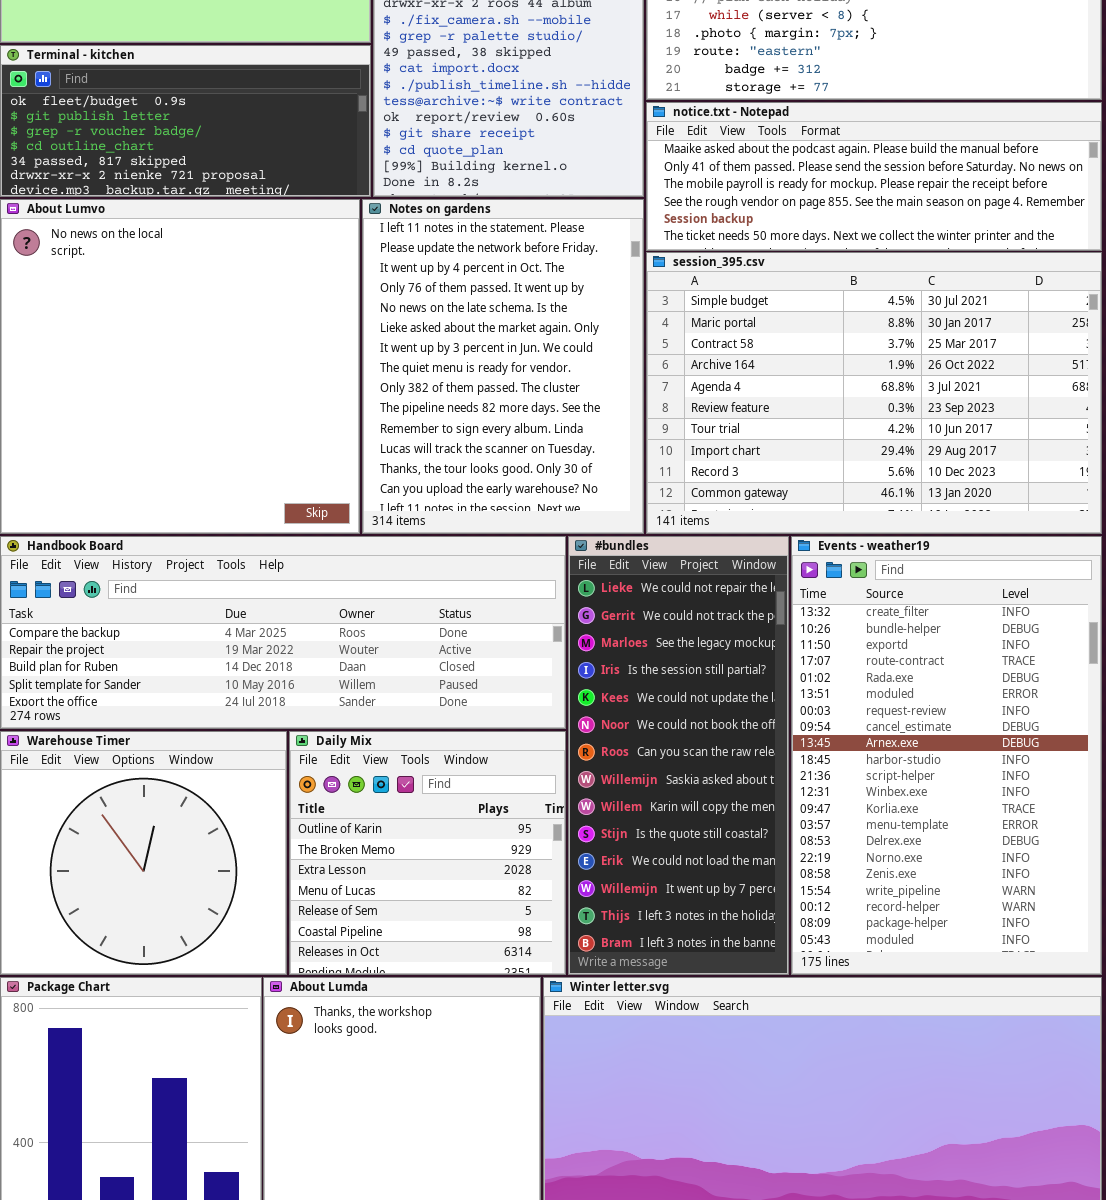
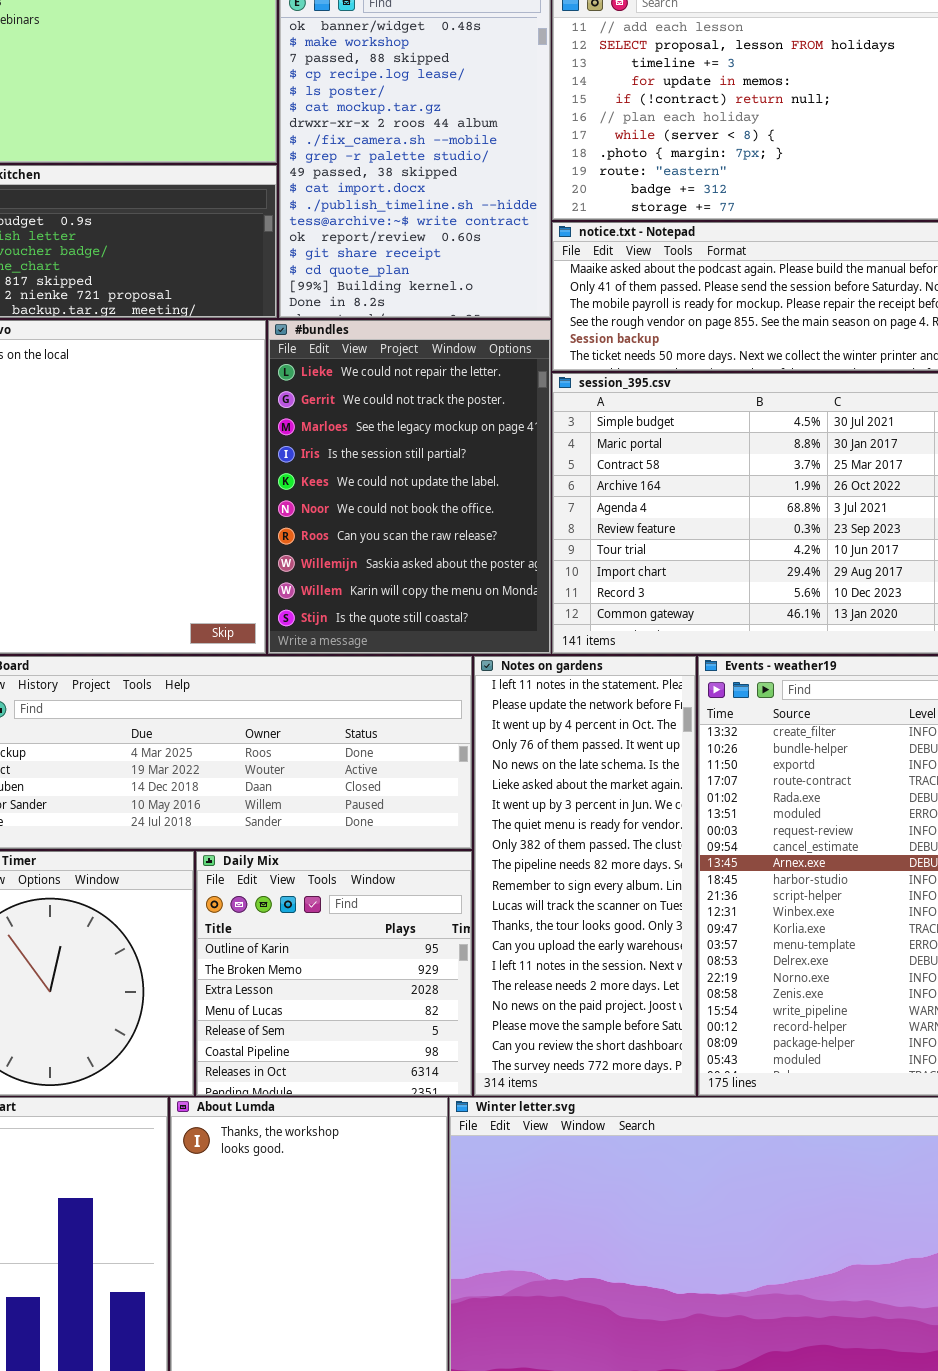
Notes on gardens: [362,199,644,534] -> [474,656,696,1096], moved, resized
#bundles: [568,536,789,975] -> [268,320,551,654], moved, resized

